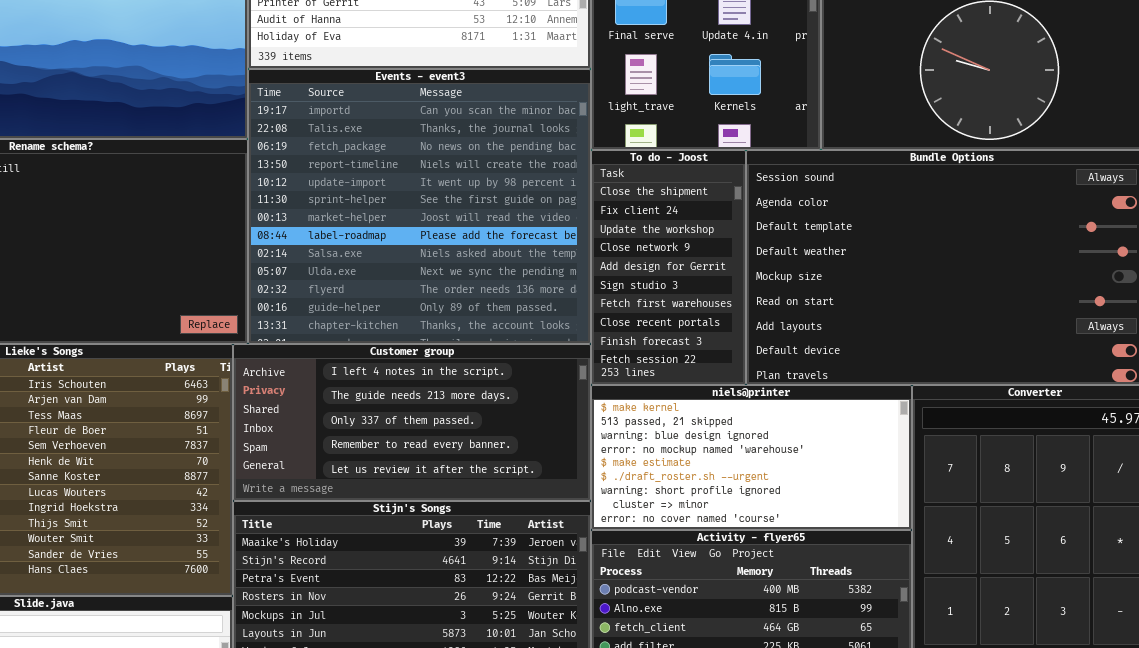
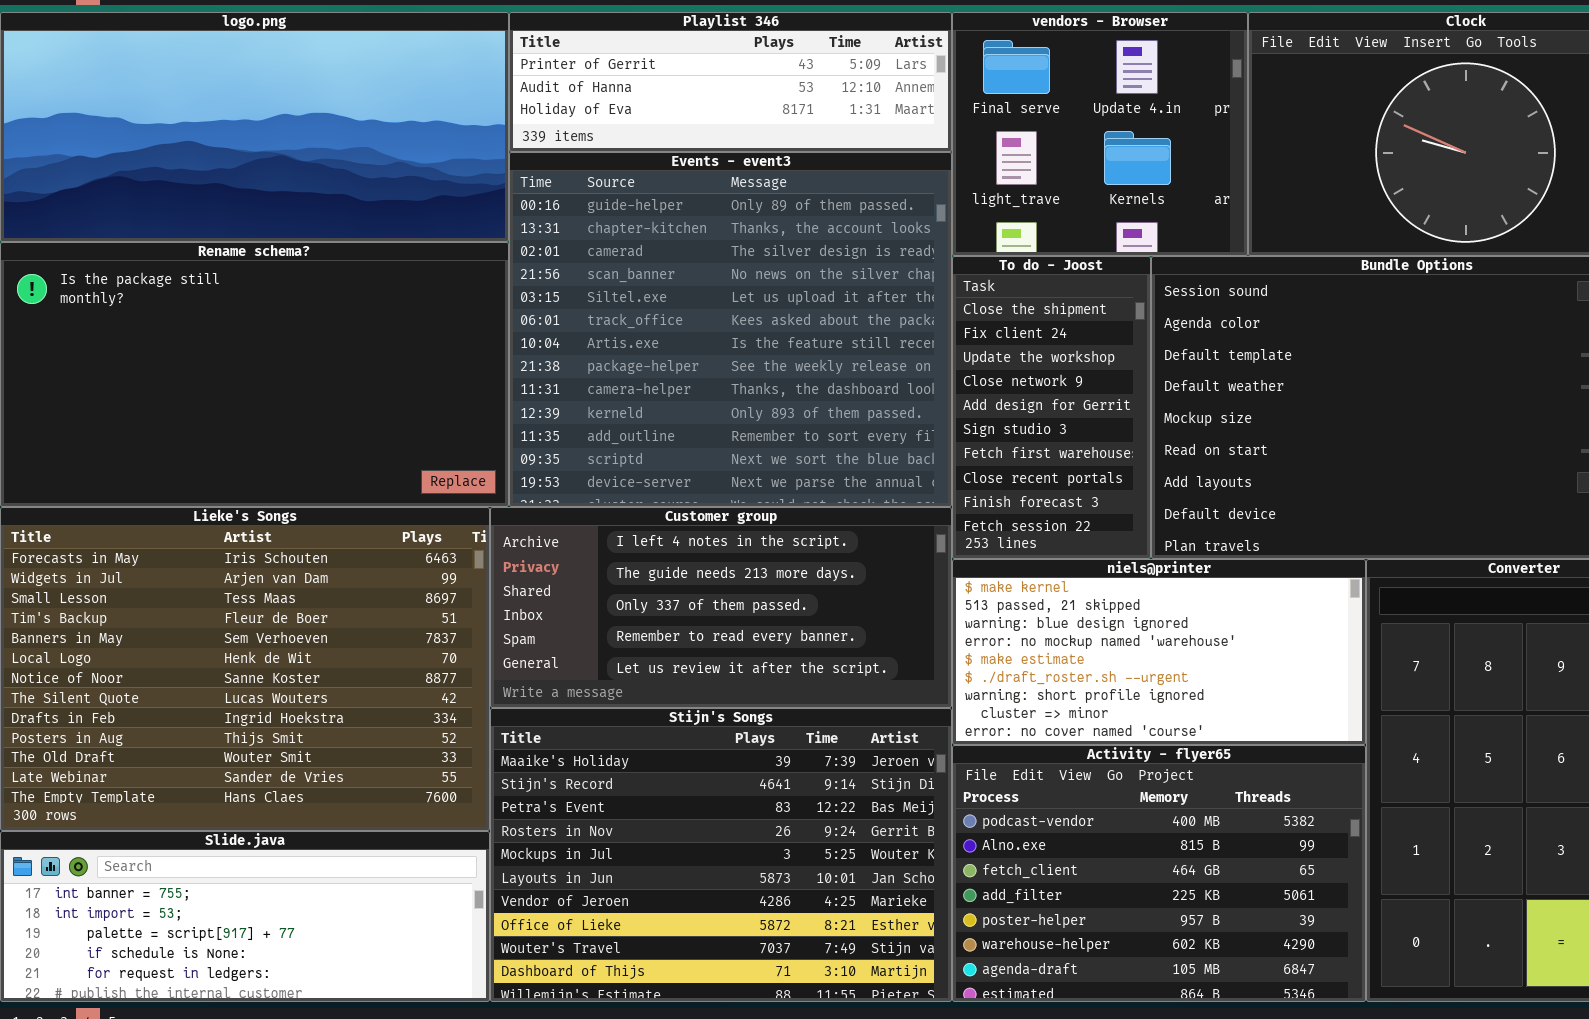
Events - event3: [248,69,591,344] -> [509,152,952,507], scrolled down 11 rows

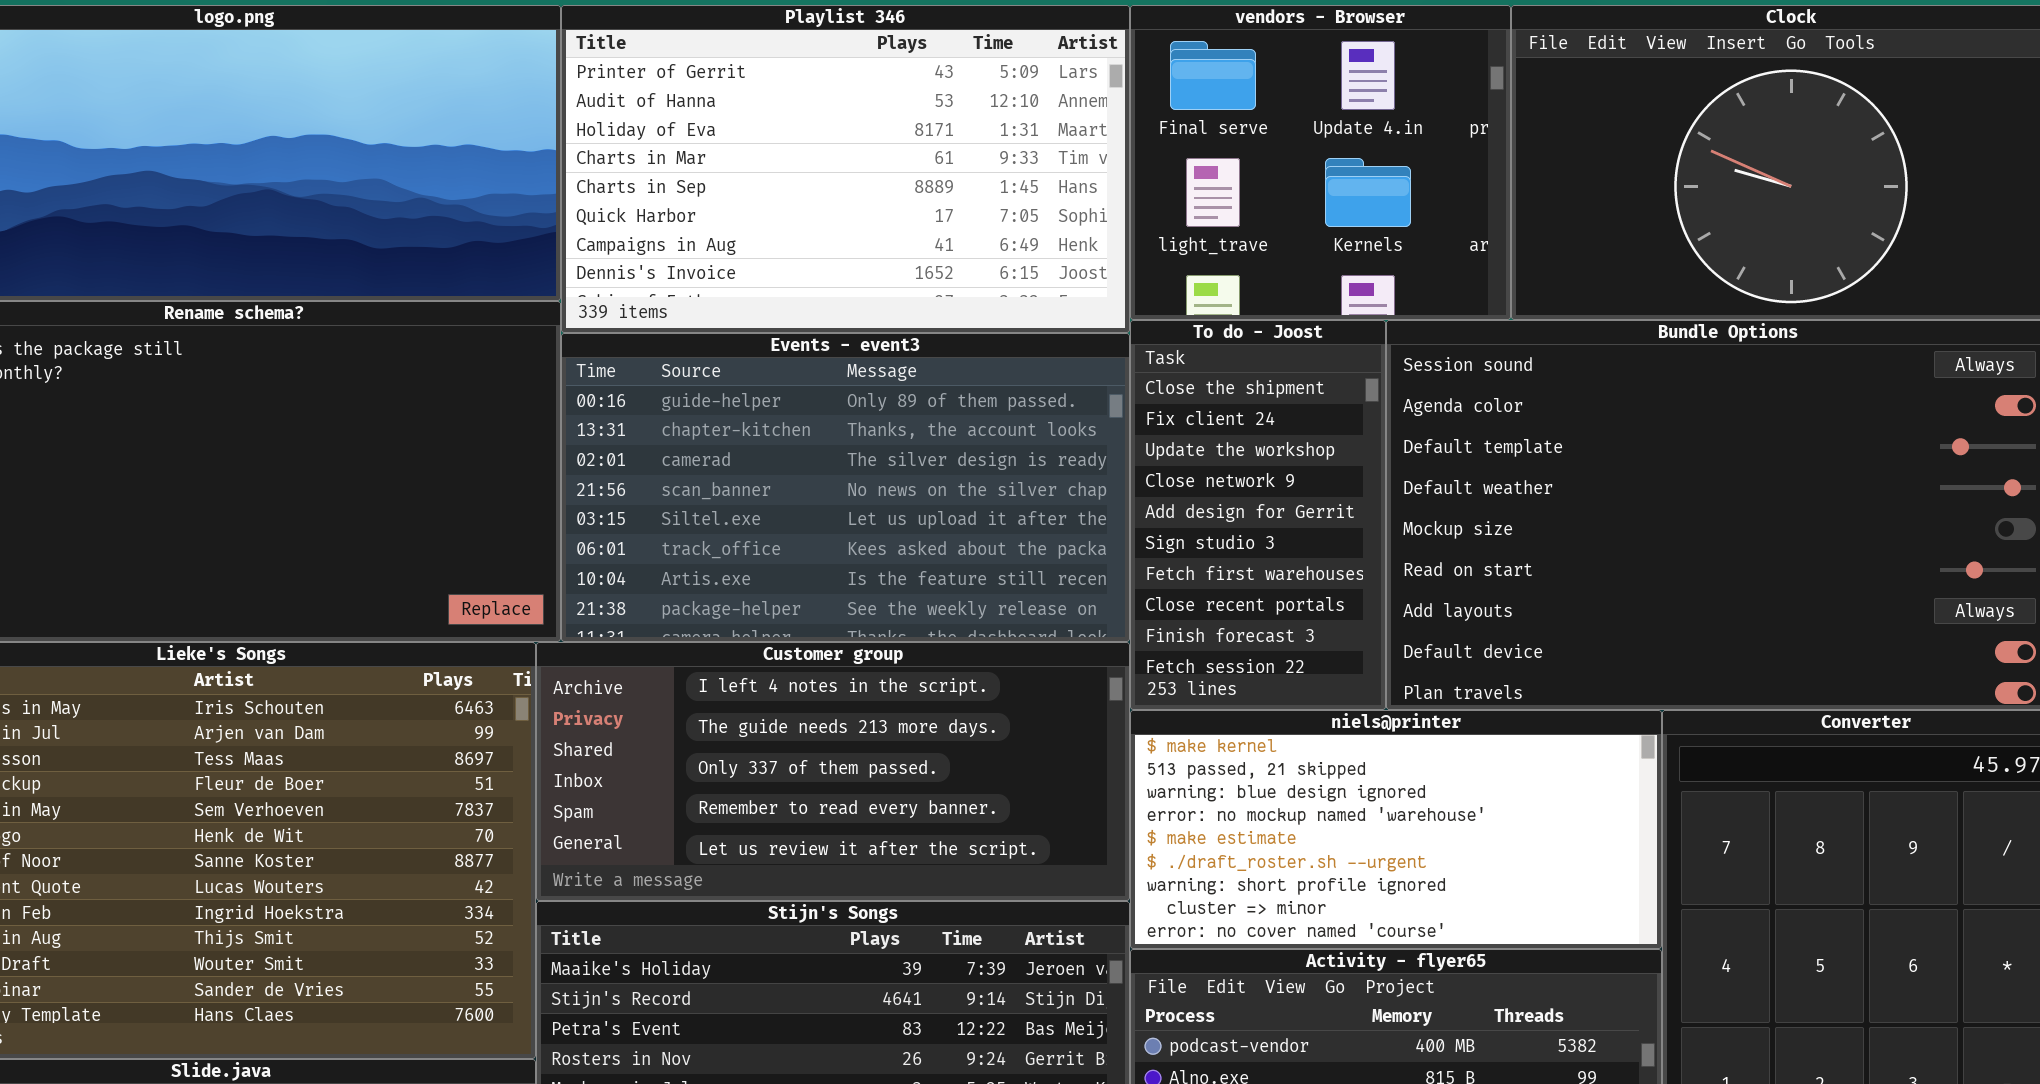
Playlist 346: [509,12,952,152] -> [561,5,1130,333], resized
Events - event3: [509,152,952,507] -> [561,333,1130,642], resized

